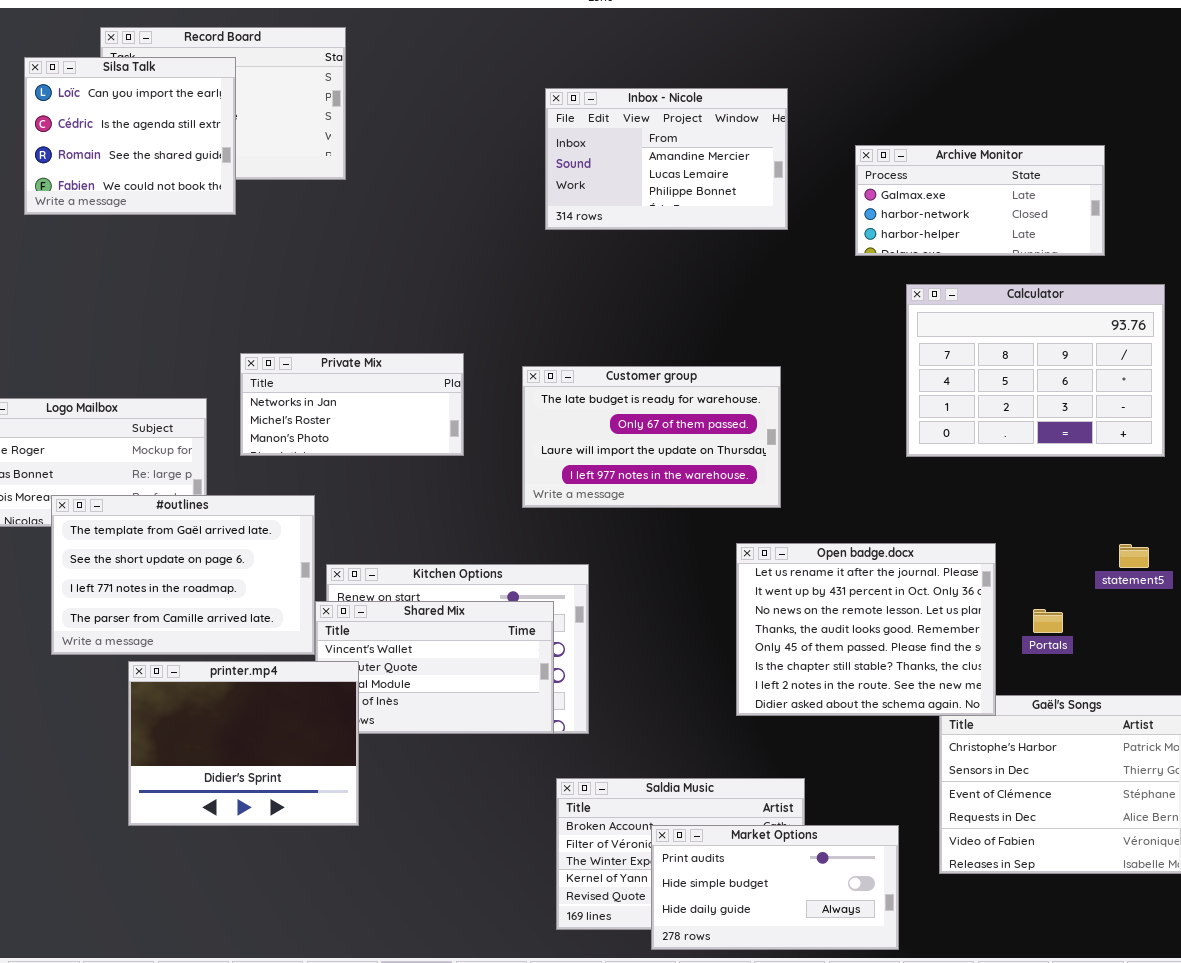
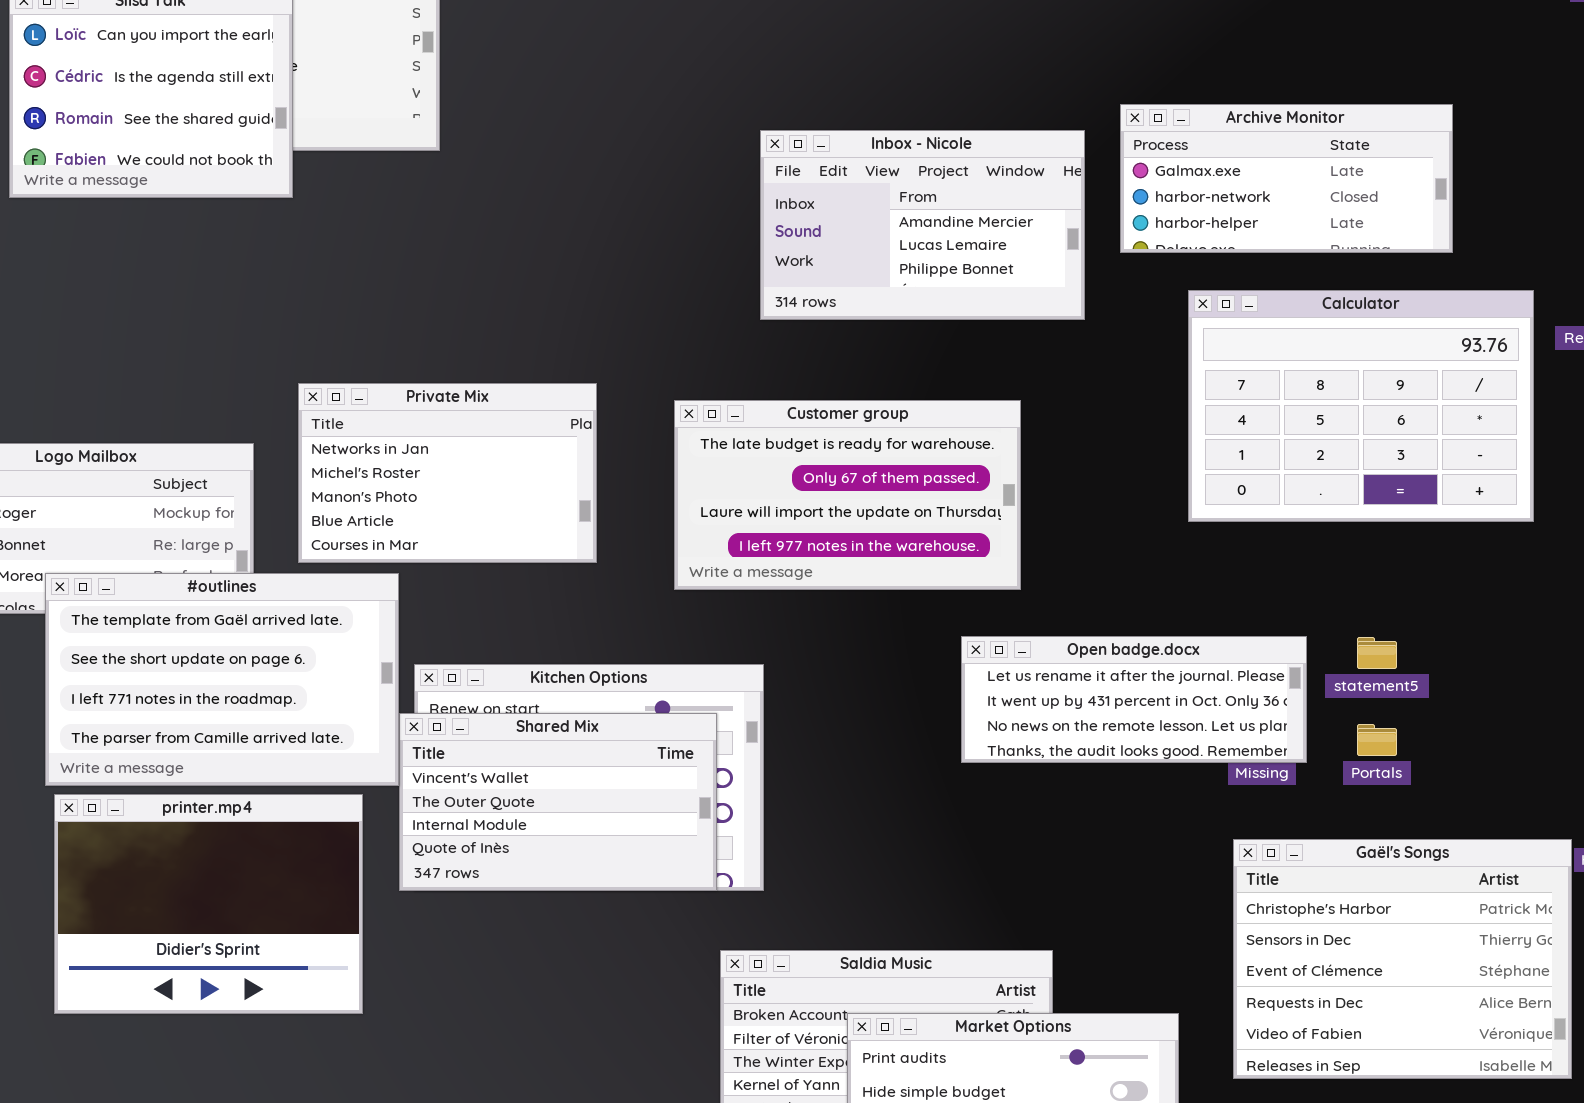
Inbox - Nicole: [545,88,788,230] -> [760,130,1085,320], moved
Private Mix: [240,353,464,456] -> [298,383,597,563], resized
Open badge.docx: [736,543,996,716] -> [961,636,1307,763], resized
statement5: [1119,544,1149,568] -> [1357,637,1397,669], moved
printer.mp4: [128,661,359,826] -> [54,794,363,1014], moved

